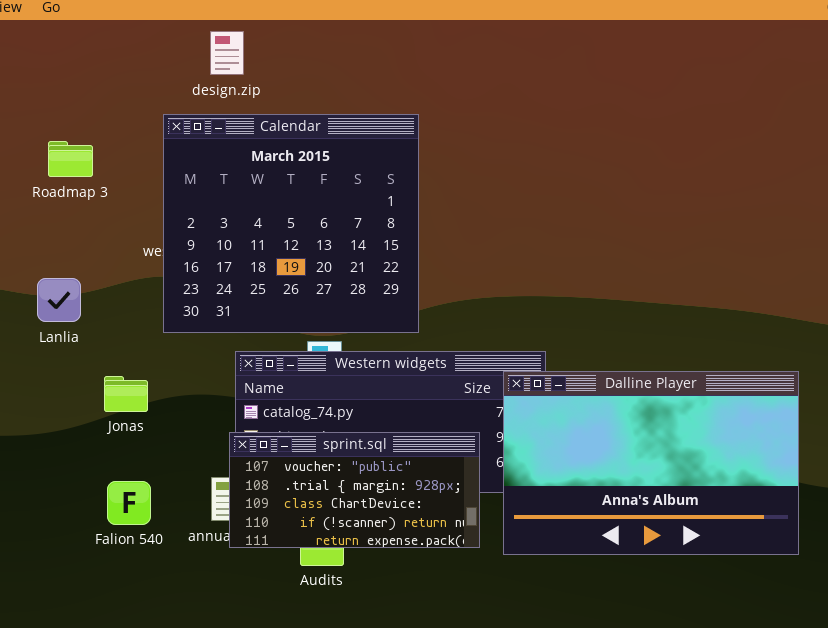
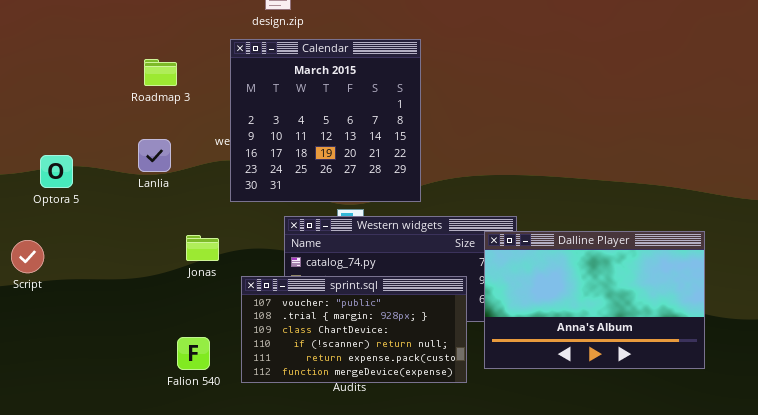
Lanlia: [37,278,81,322] -> [138,139,171,172], moved
sprint.sql: [229,432,480,548] -> [241,276,467,383], resized
Falion 540: [107,481,151,525] -> [177,337,210,370], moved

